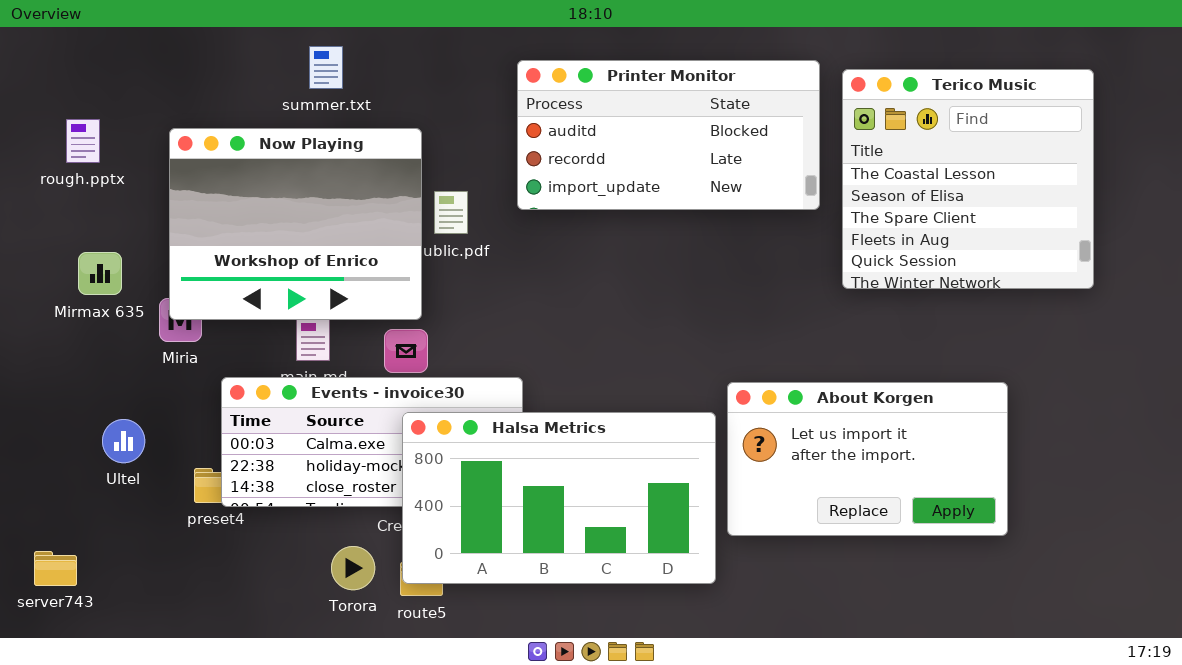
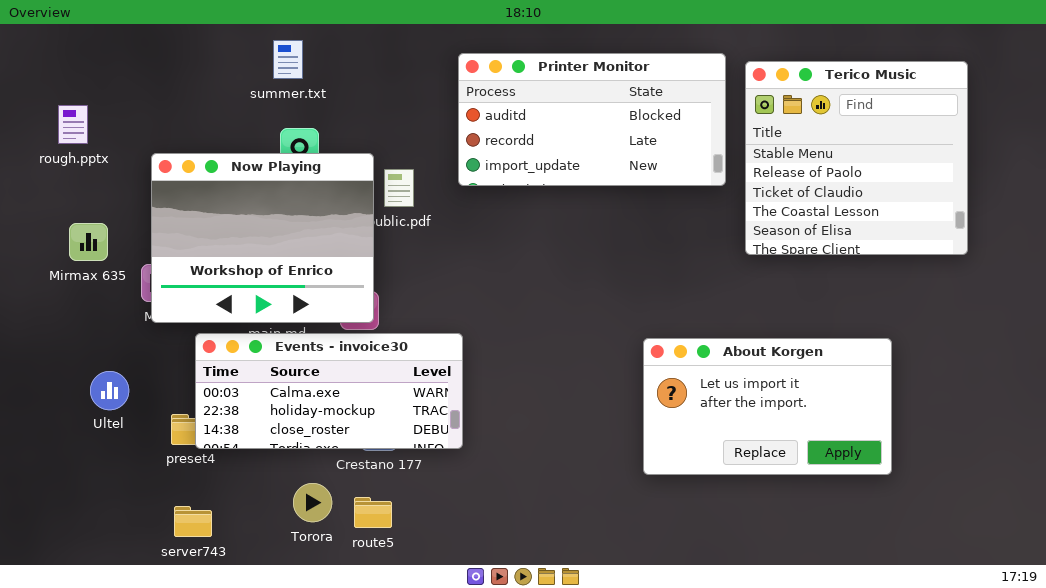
Terico Music: [842,69,1094,289] -> [745,61,968,255], scrolled up 3 rows
Now Playing: [169,128,422,320] -> [151,153,374,323], moved
Halsa Metrics: [402,412,716,584] -> none, closed
server743: [34,551,77,586] -> [174,506,212,537], moved

